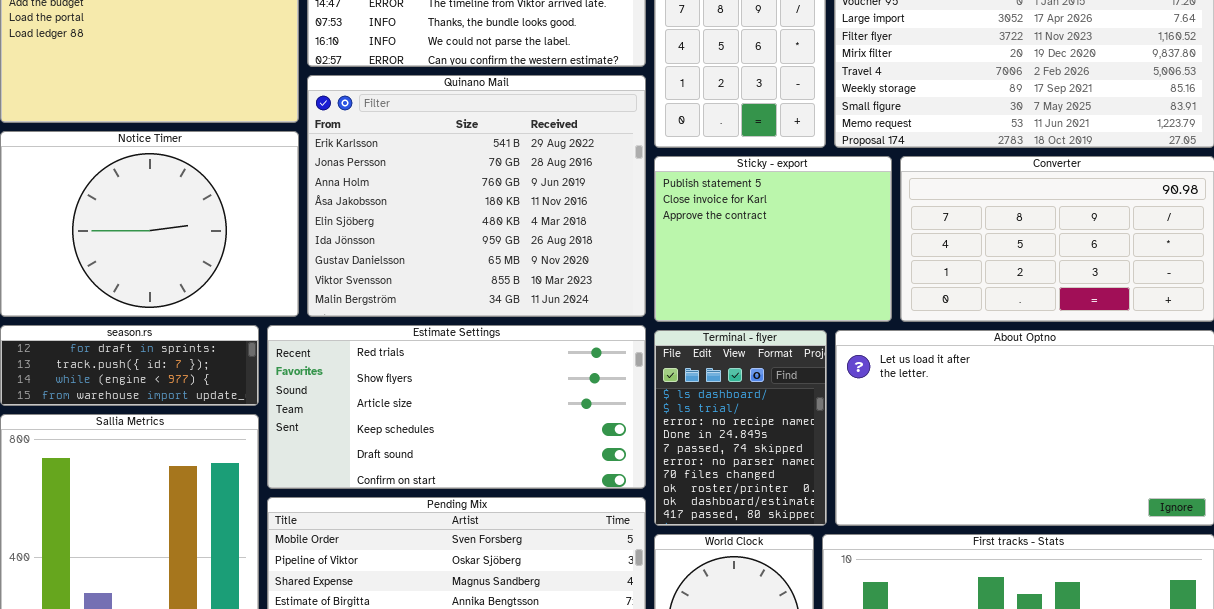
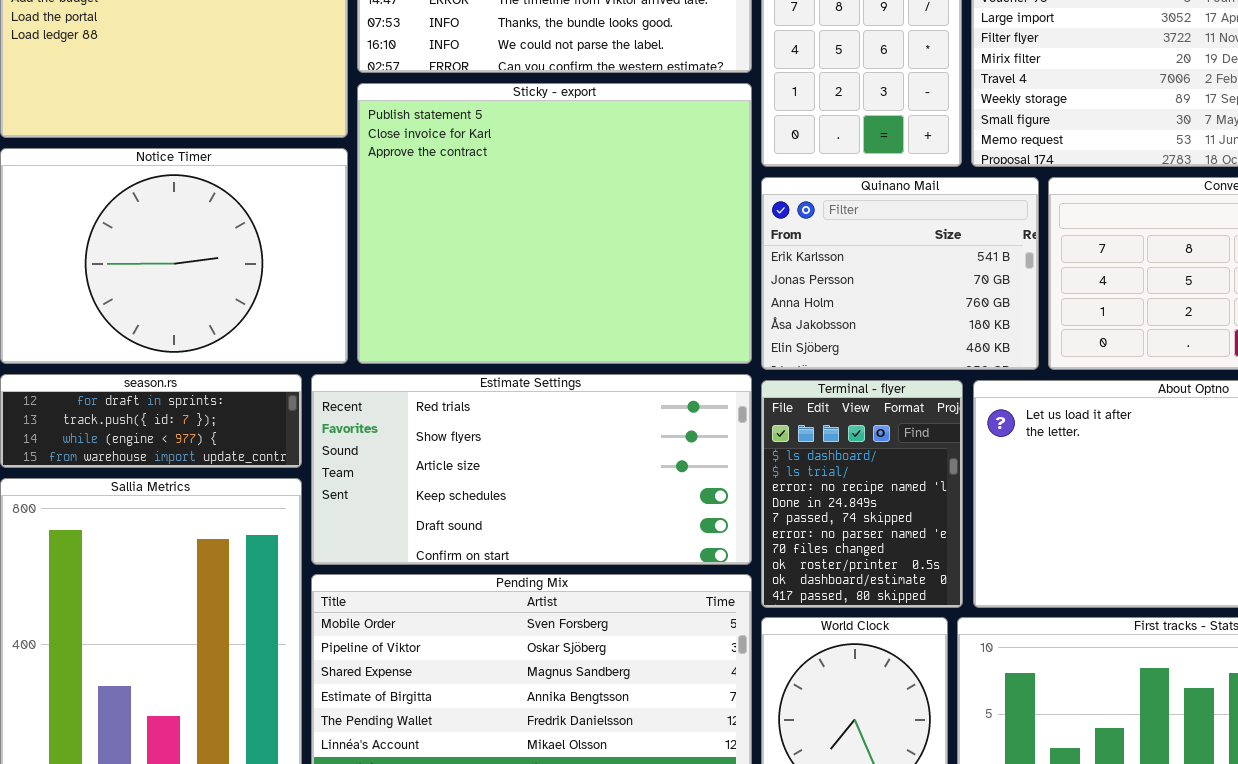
Quinano Mail: [307,75,646,317] -> [761,177,1039,370], moved, resized
Sticky - export: [654,156,892,322] -> [357,83,752,364], moved, resized

